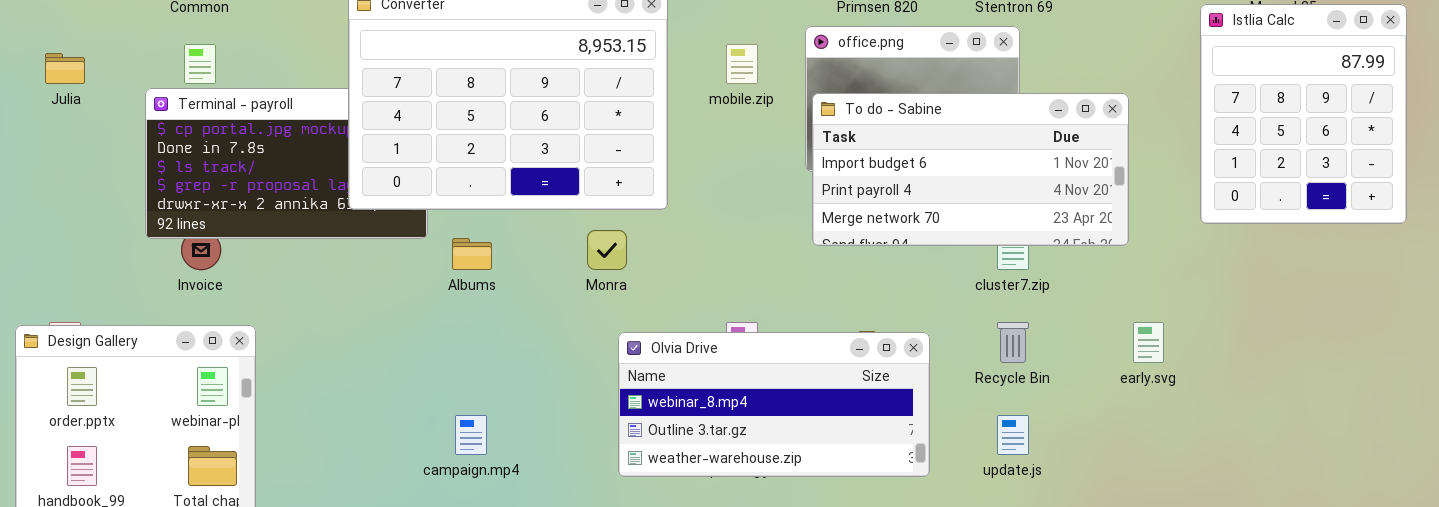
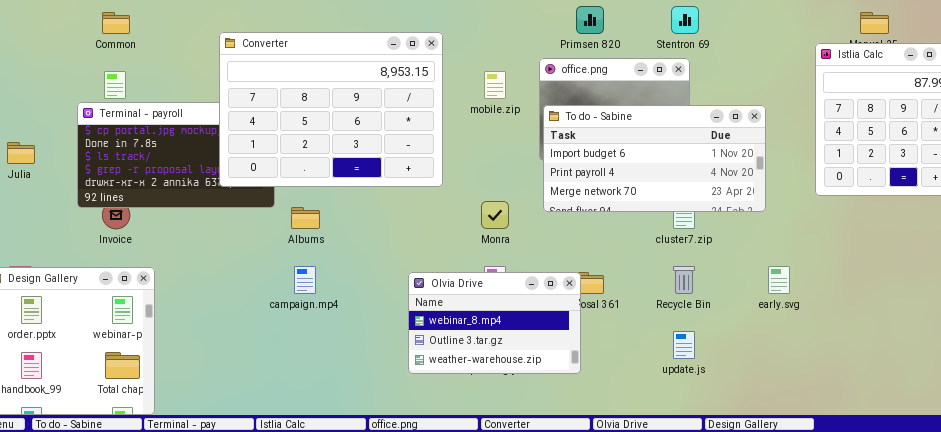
Julia: [45,53,85,84] -> [7,142,35,164], moved
Monra: [587,230,627,270] -> [481,201,509,229], moved
Olvia Drive: [618,332,930,477] -> [408,272,581,374], resized
campaign.mp4: [455,415,487,455] -> [294,266,316,294], moved

